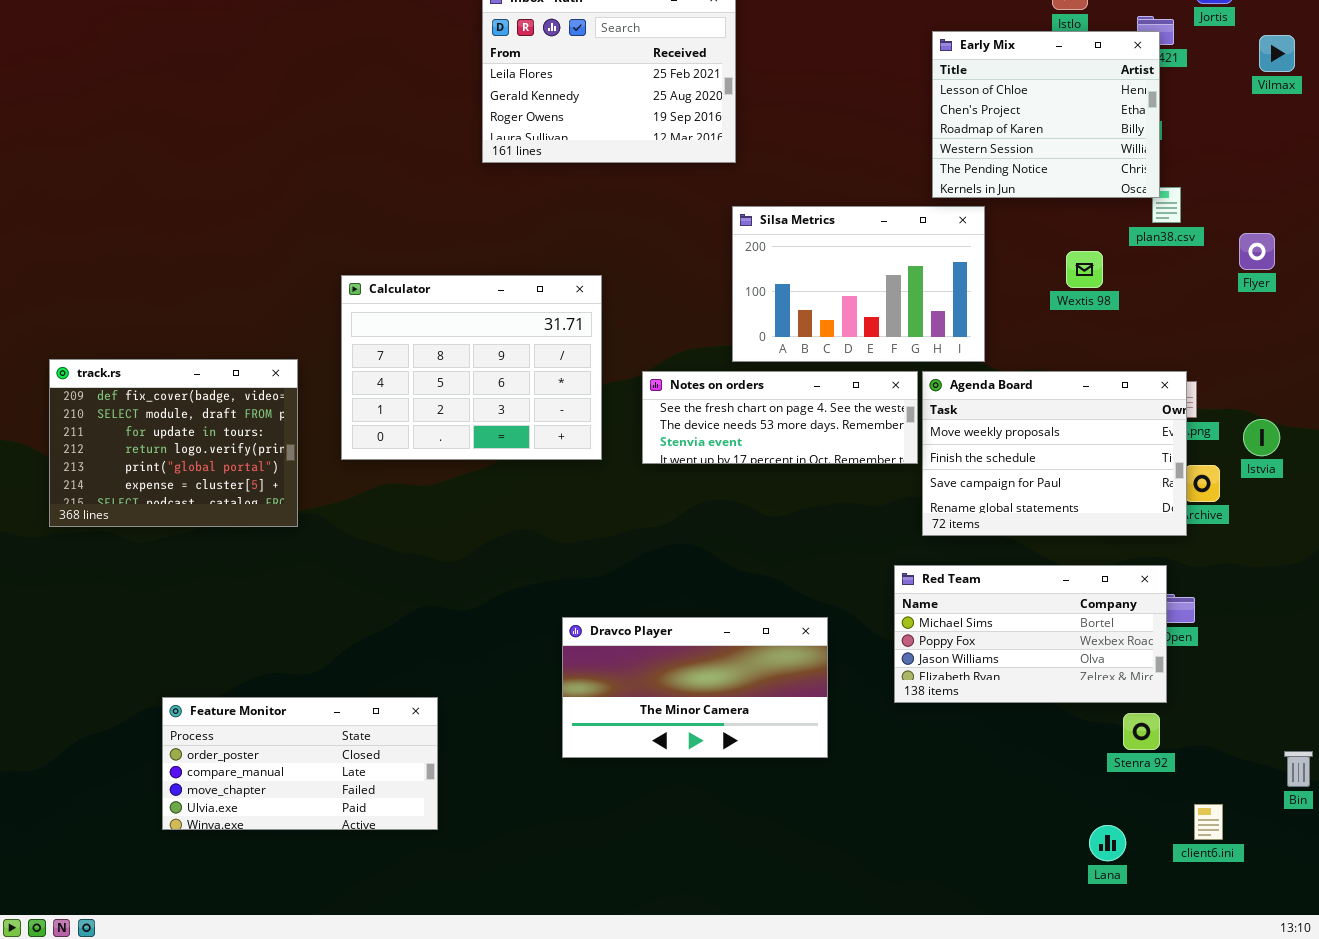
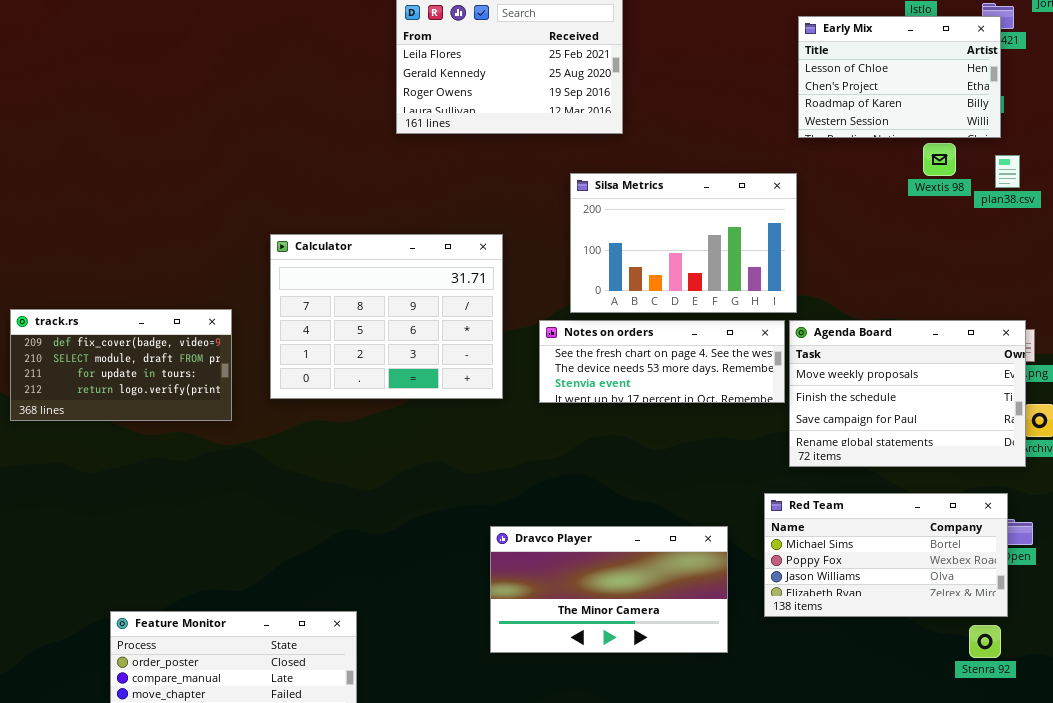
Early Mix: [932,31,1160,198] -> [798,16,1001,138], resized
Silsa Metrics: [732,206,985,362] -> [570,173,797,313], moved
Wextis 98: [1066,251,1103,288] -> [923,143,956,176], moved
track.rs: [49,359,298,527] -> [10,309,232,421], resized
Dravco Player: [562,617,828,758] -> [490,526,728,653], moved

